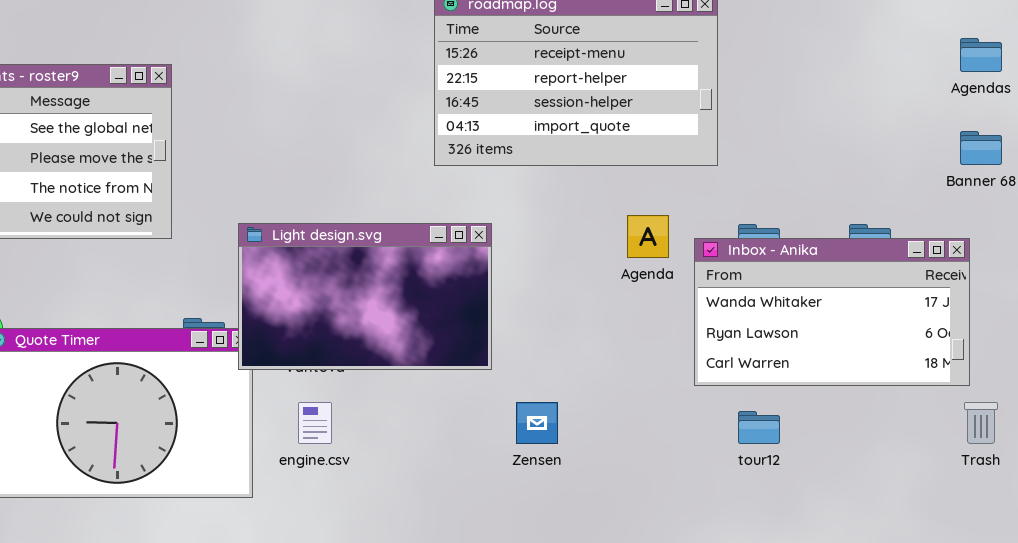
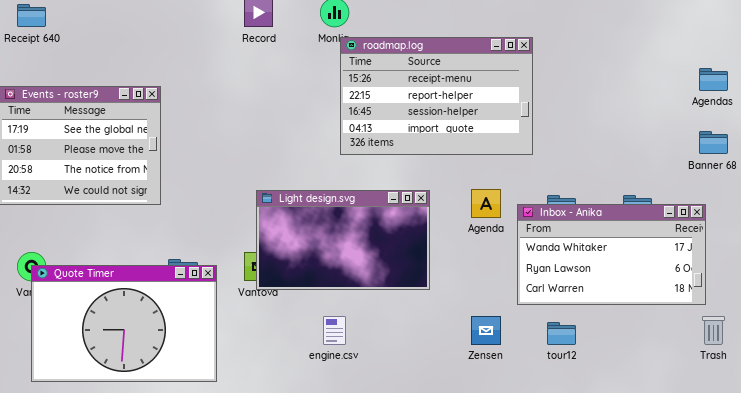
Light design.svg: [238,223,492,370] -> [256,190,430,290], moved
engine.csv: [298,402,332,444] -> [323,316,346,345], moved
Zensen: [516,402,558,444] -> [471,316,501,345], moved

